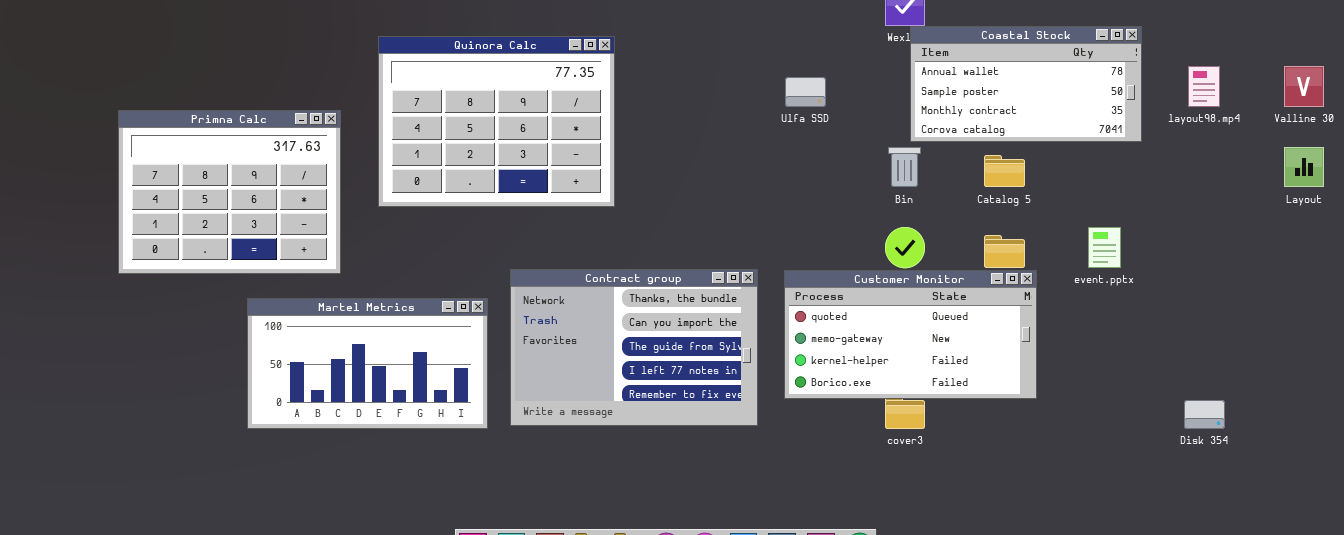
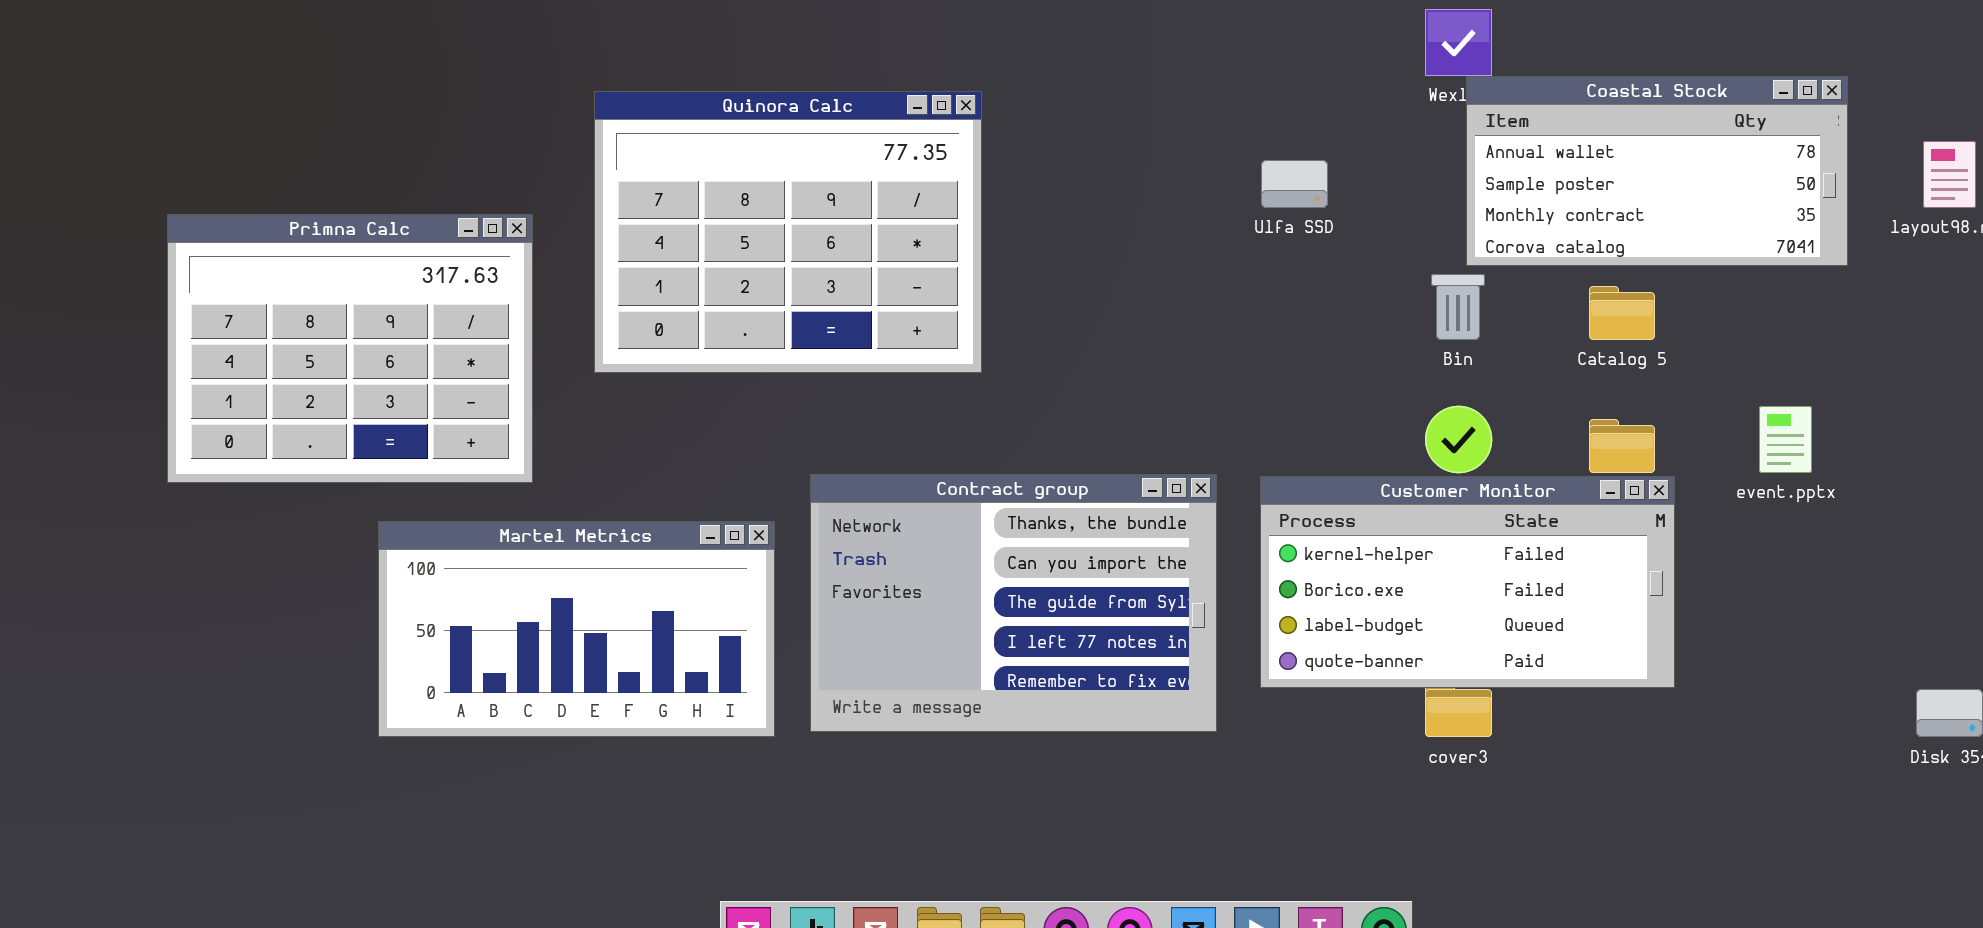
Customer Monitor: [784,270,1037,399] -> [1260,476,1675,688], scrolled down 2 rows

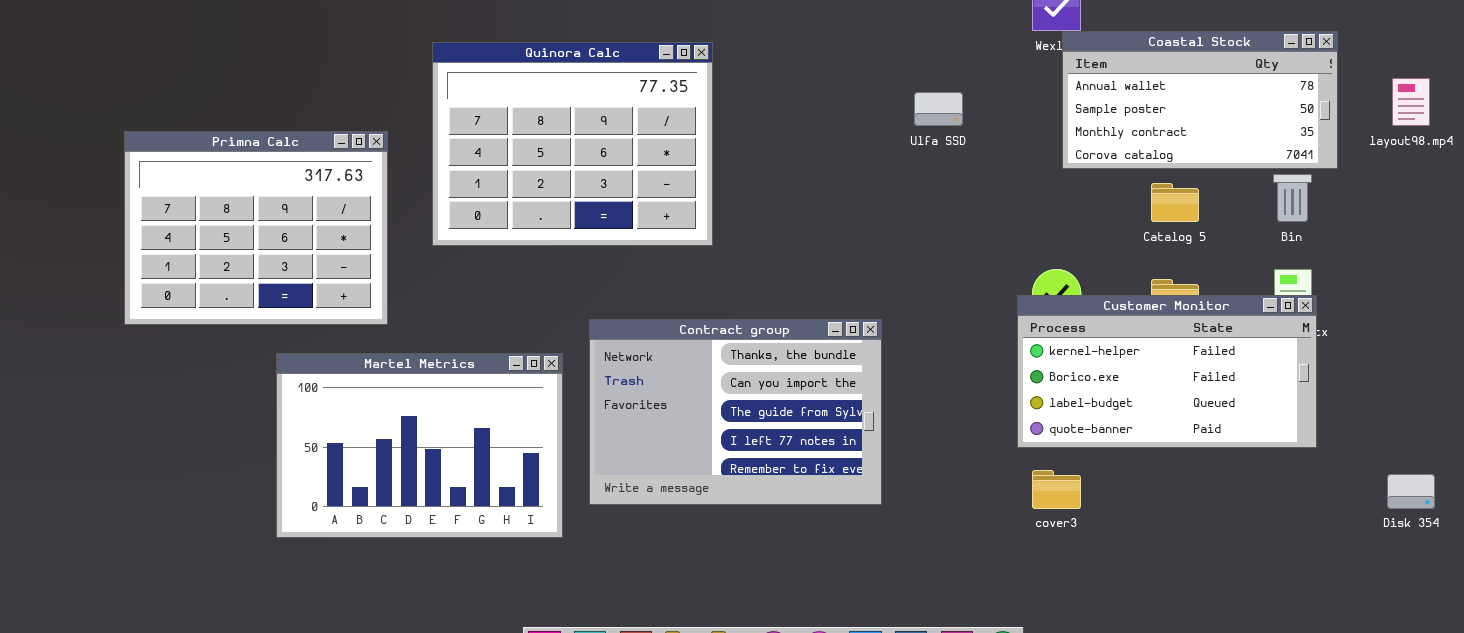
Bin: [1431,274,1485,340] -> [1273,174,1312,222], moved
Customer Monitor: [1260,476,1675,688] -> [1017,295,1317,448], moved
Martel Metrics: [378,521,775,737] -> [276,353,563,538], resized

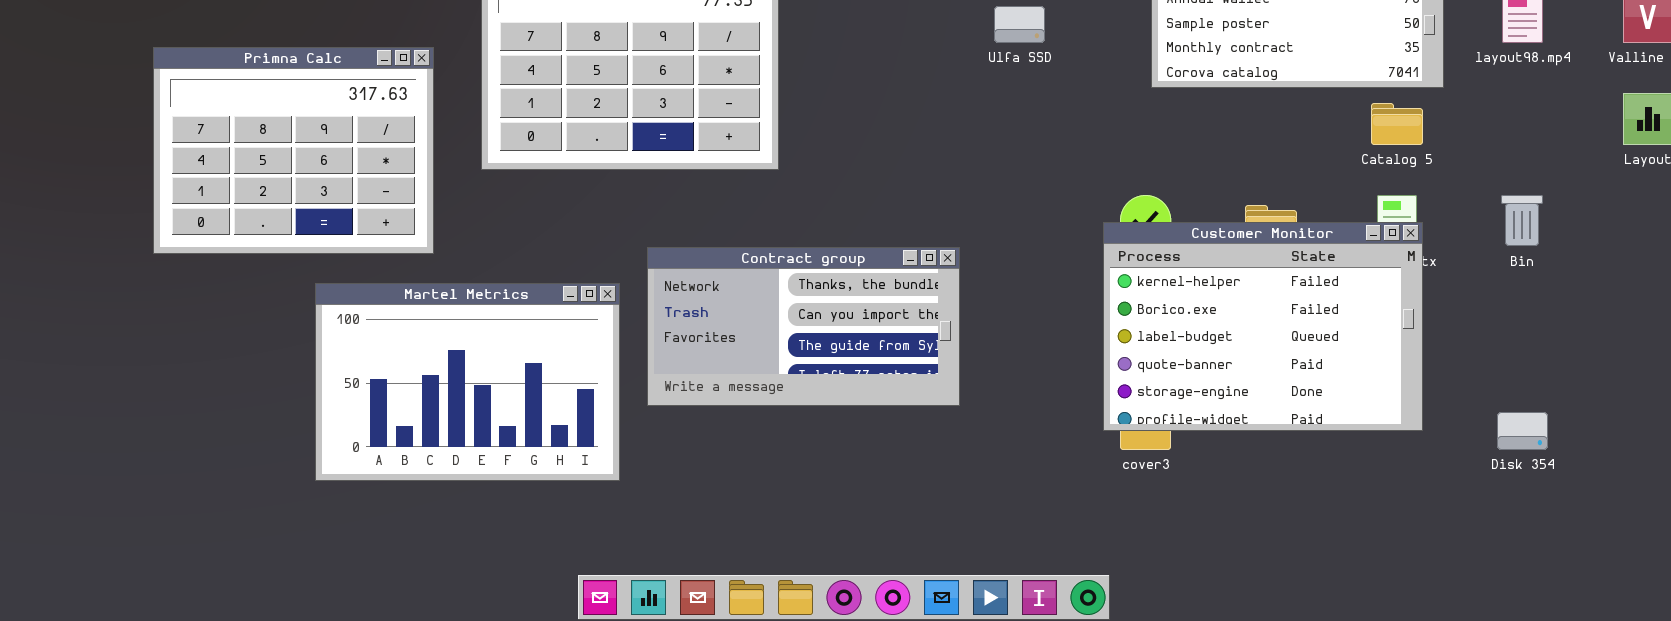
Bin: [1273,174,1312,222] -> [1501,195,1543,246], moved
Catalog 5: [1151,183,1199,222] -> [1371,103,1423,145], moved
Customer Monitor: [1017,295,1317,448] -> [1103,222,1423,431], resized
Contract group: [589,319,882,505] -> [647,247,960,406], resized

